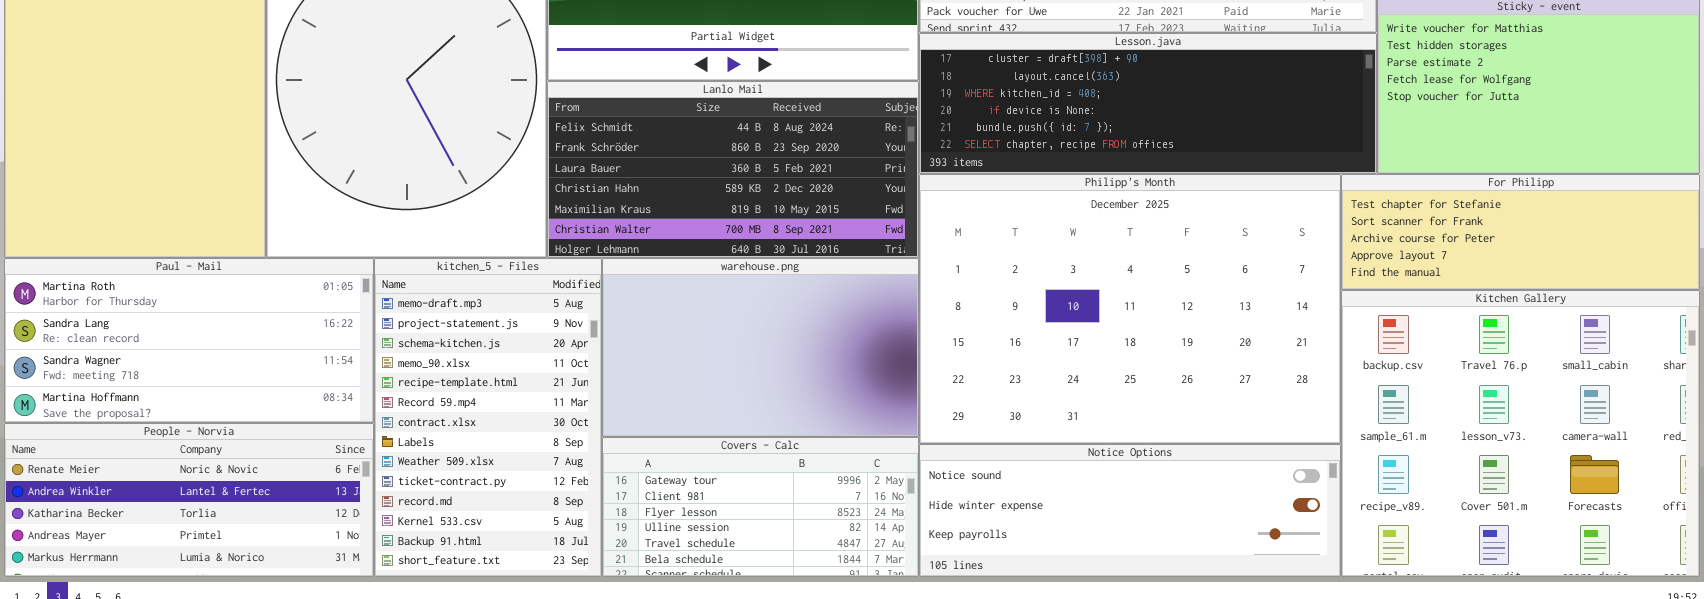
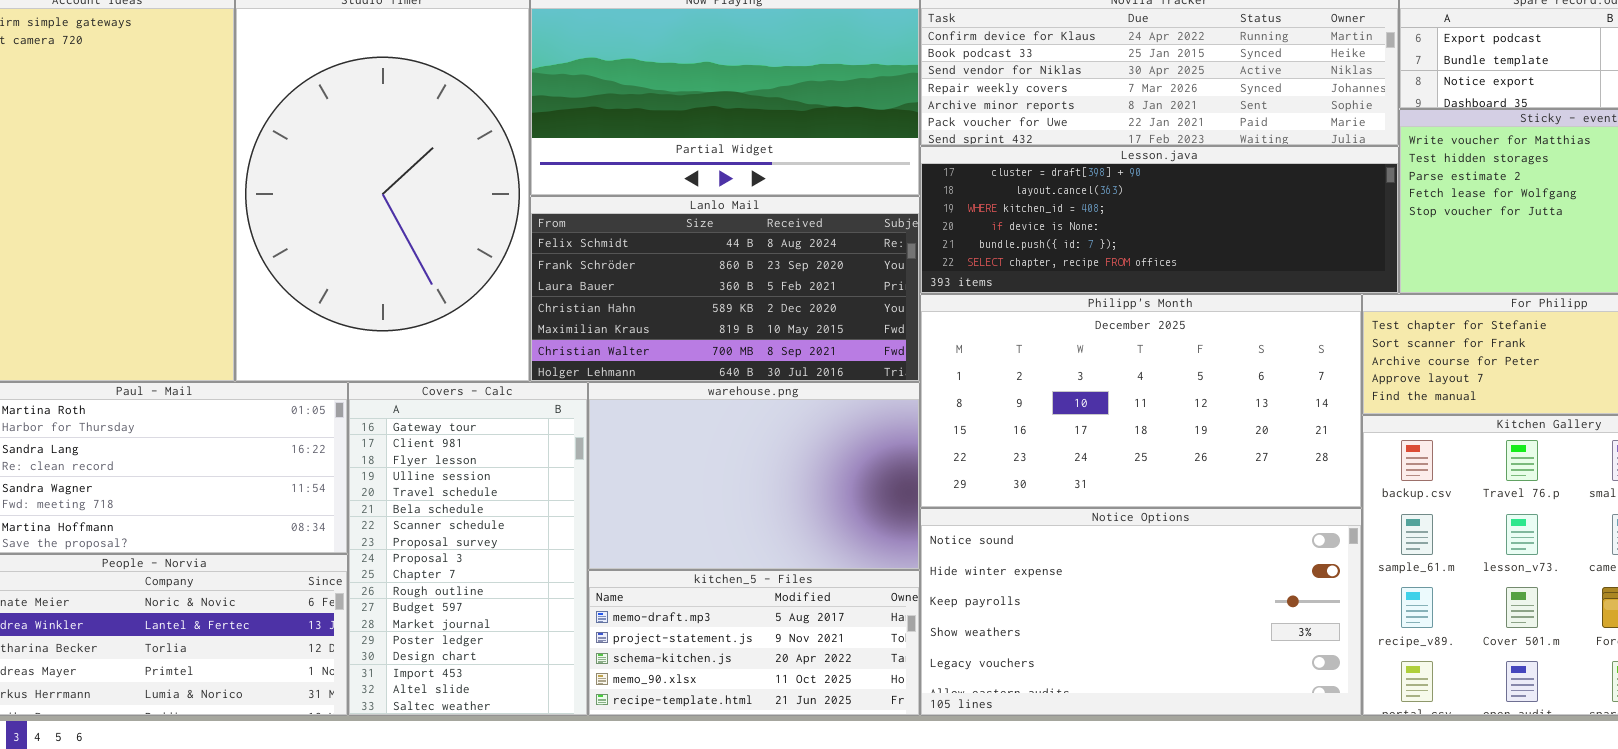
Philipp's Month: [919,174,1341,444] -> [920,294,1362,508], resized
kitchen_5 - Files: [374,258,602,577] -> [588,570,920,716], moved, resized
Covers - Calc: [602,437,919,577] -> [348,382,588,716], moved, resized
Notice Options: [919,444,1341,577] -> [920,508,1362,716], resized

